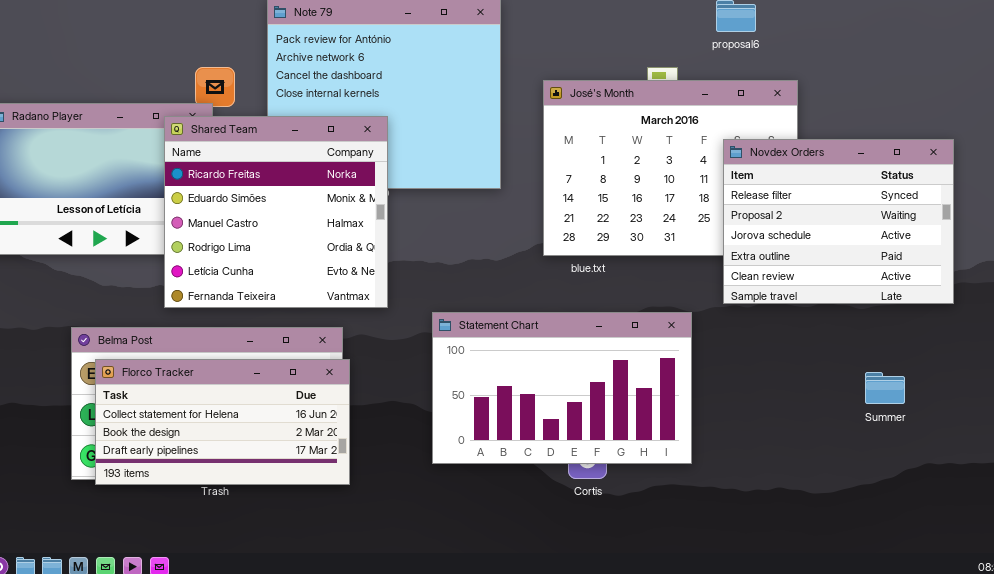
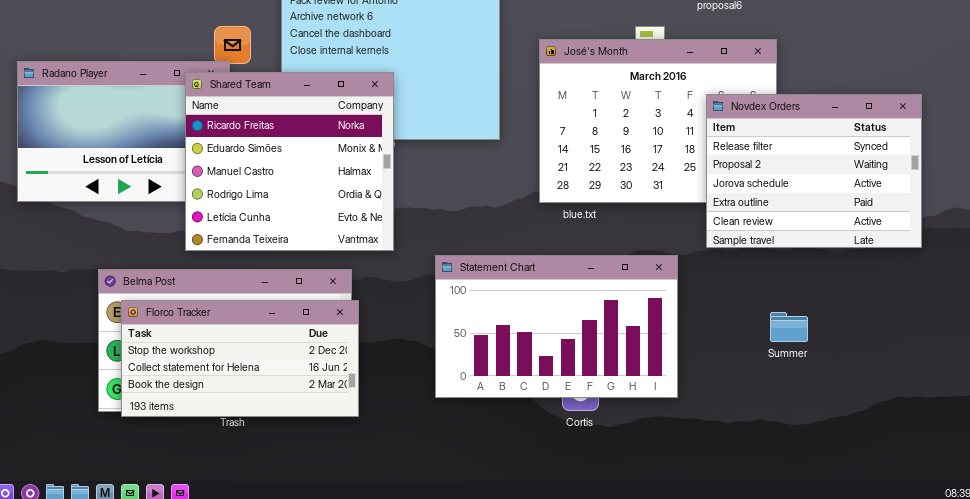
Florco Tracker: [95,359,350,485] -> [121,300,359,417], scrolled up 1 row
Summer: [865,372,905,404] -> [770,312,808,342], moved

